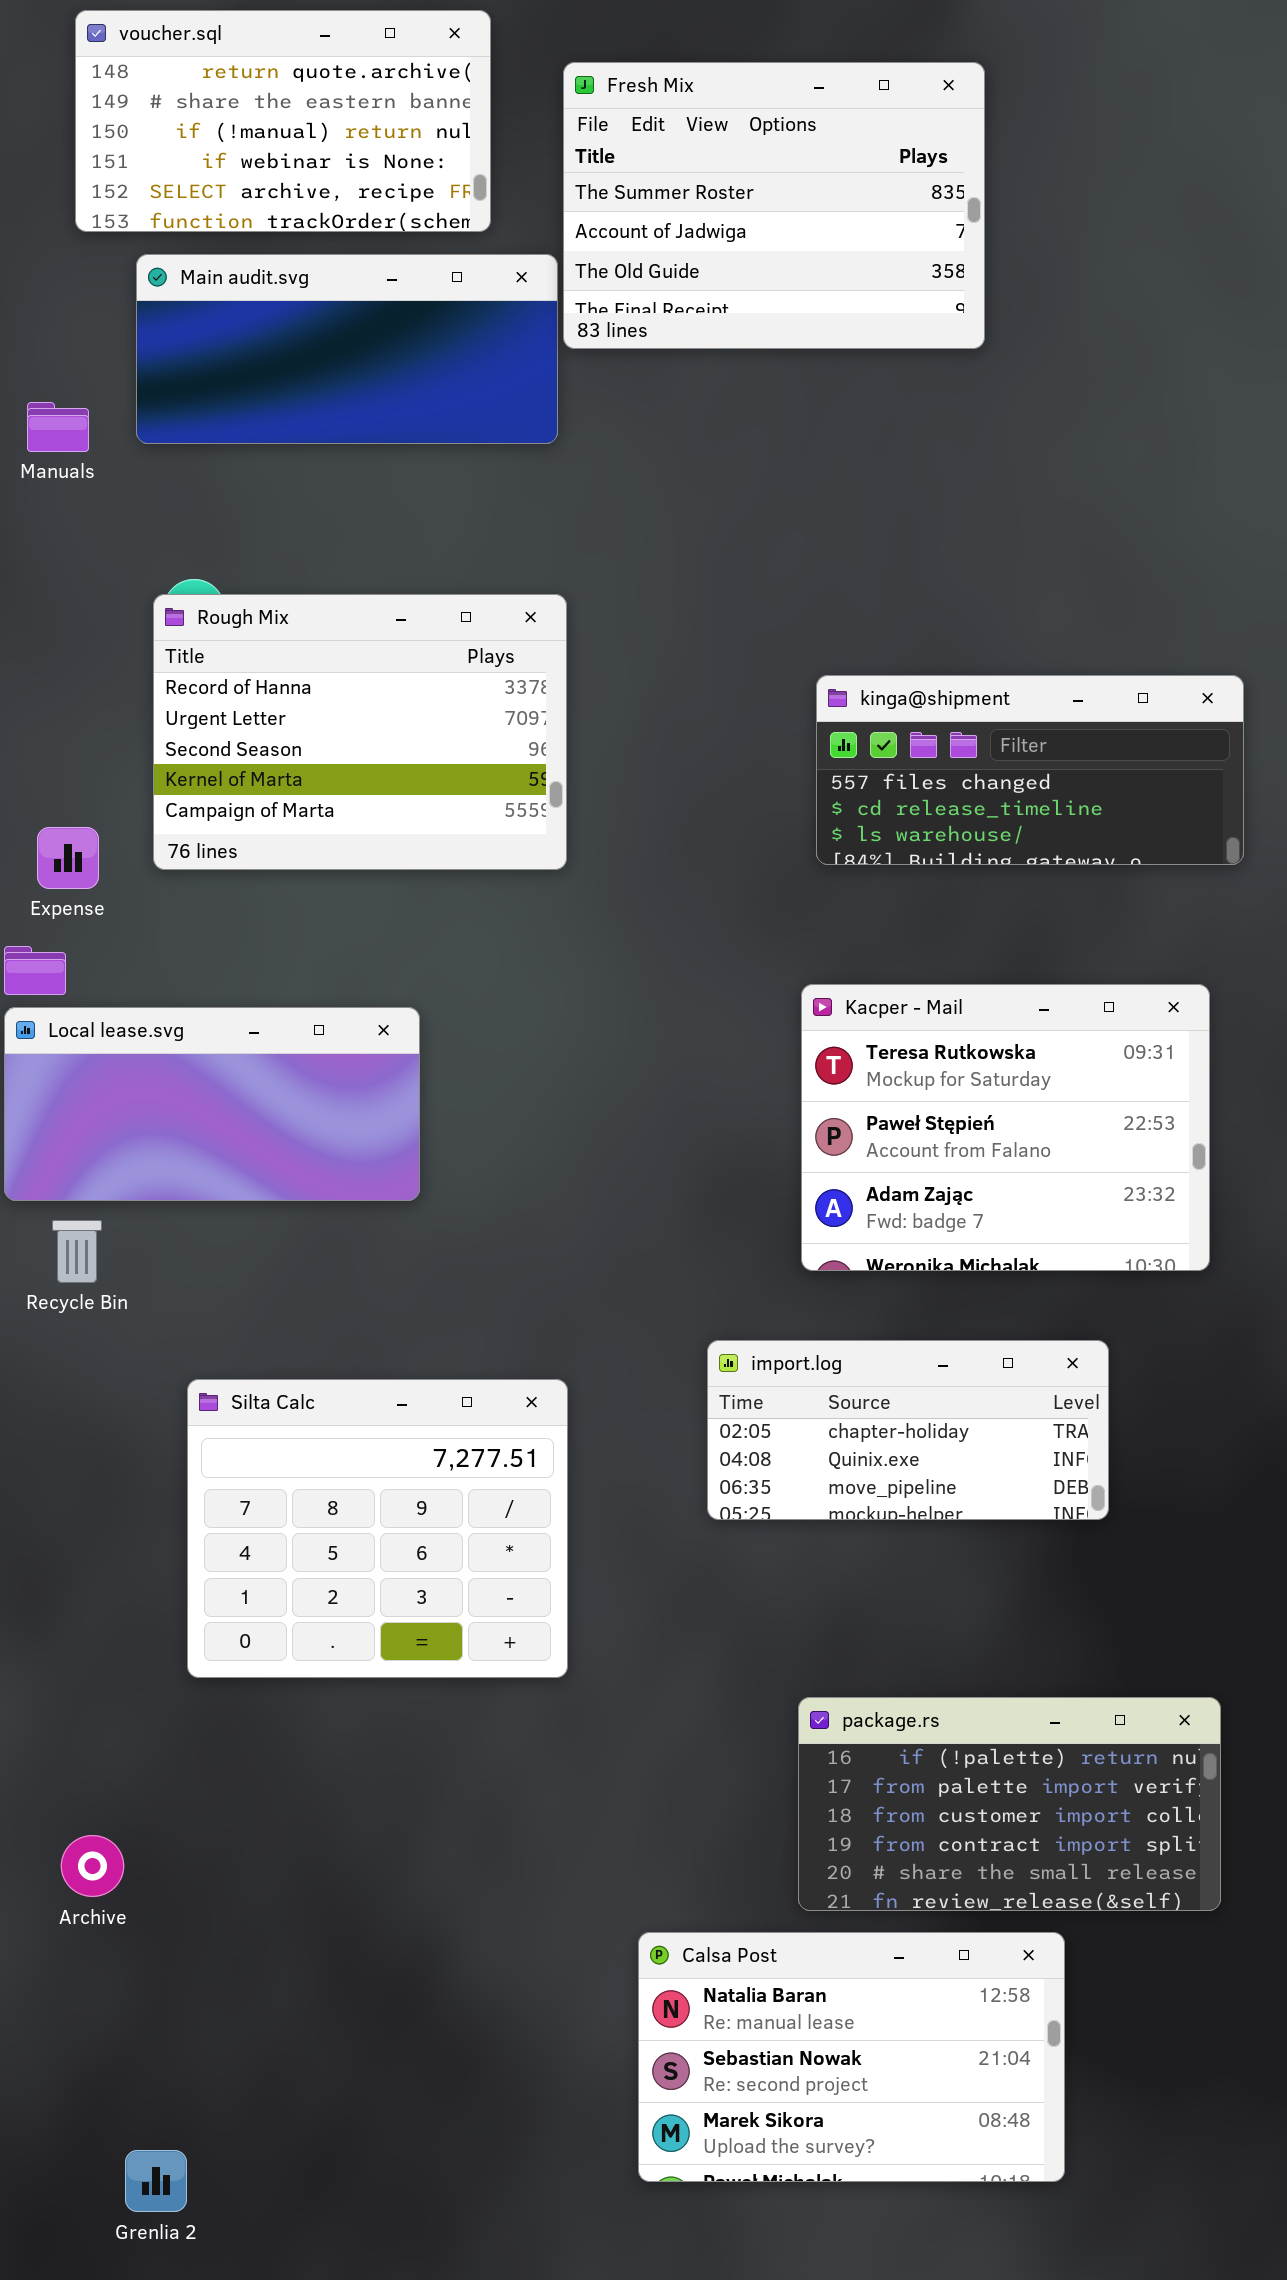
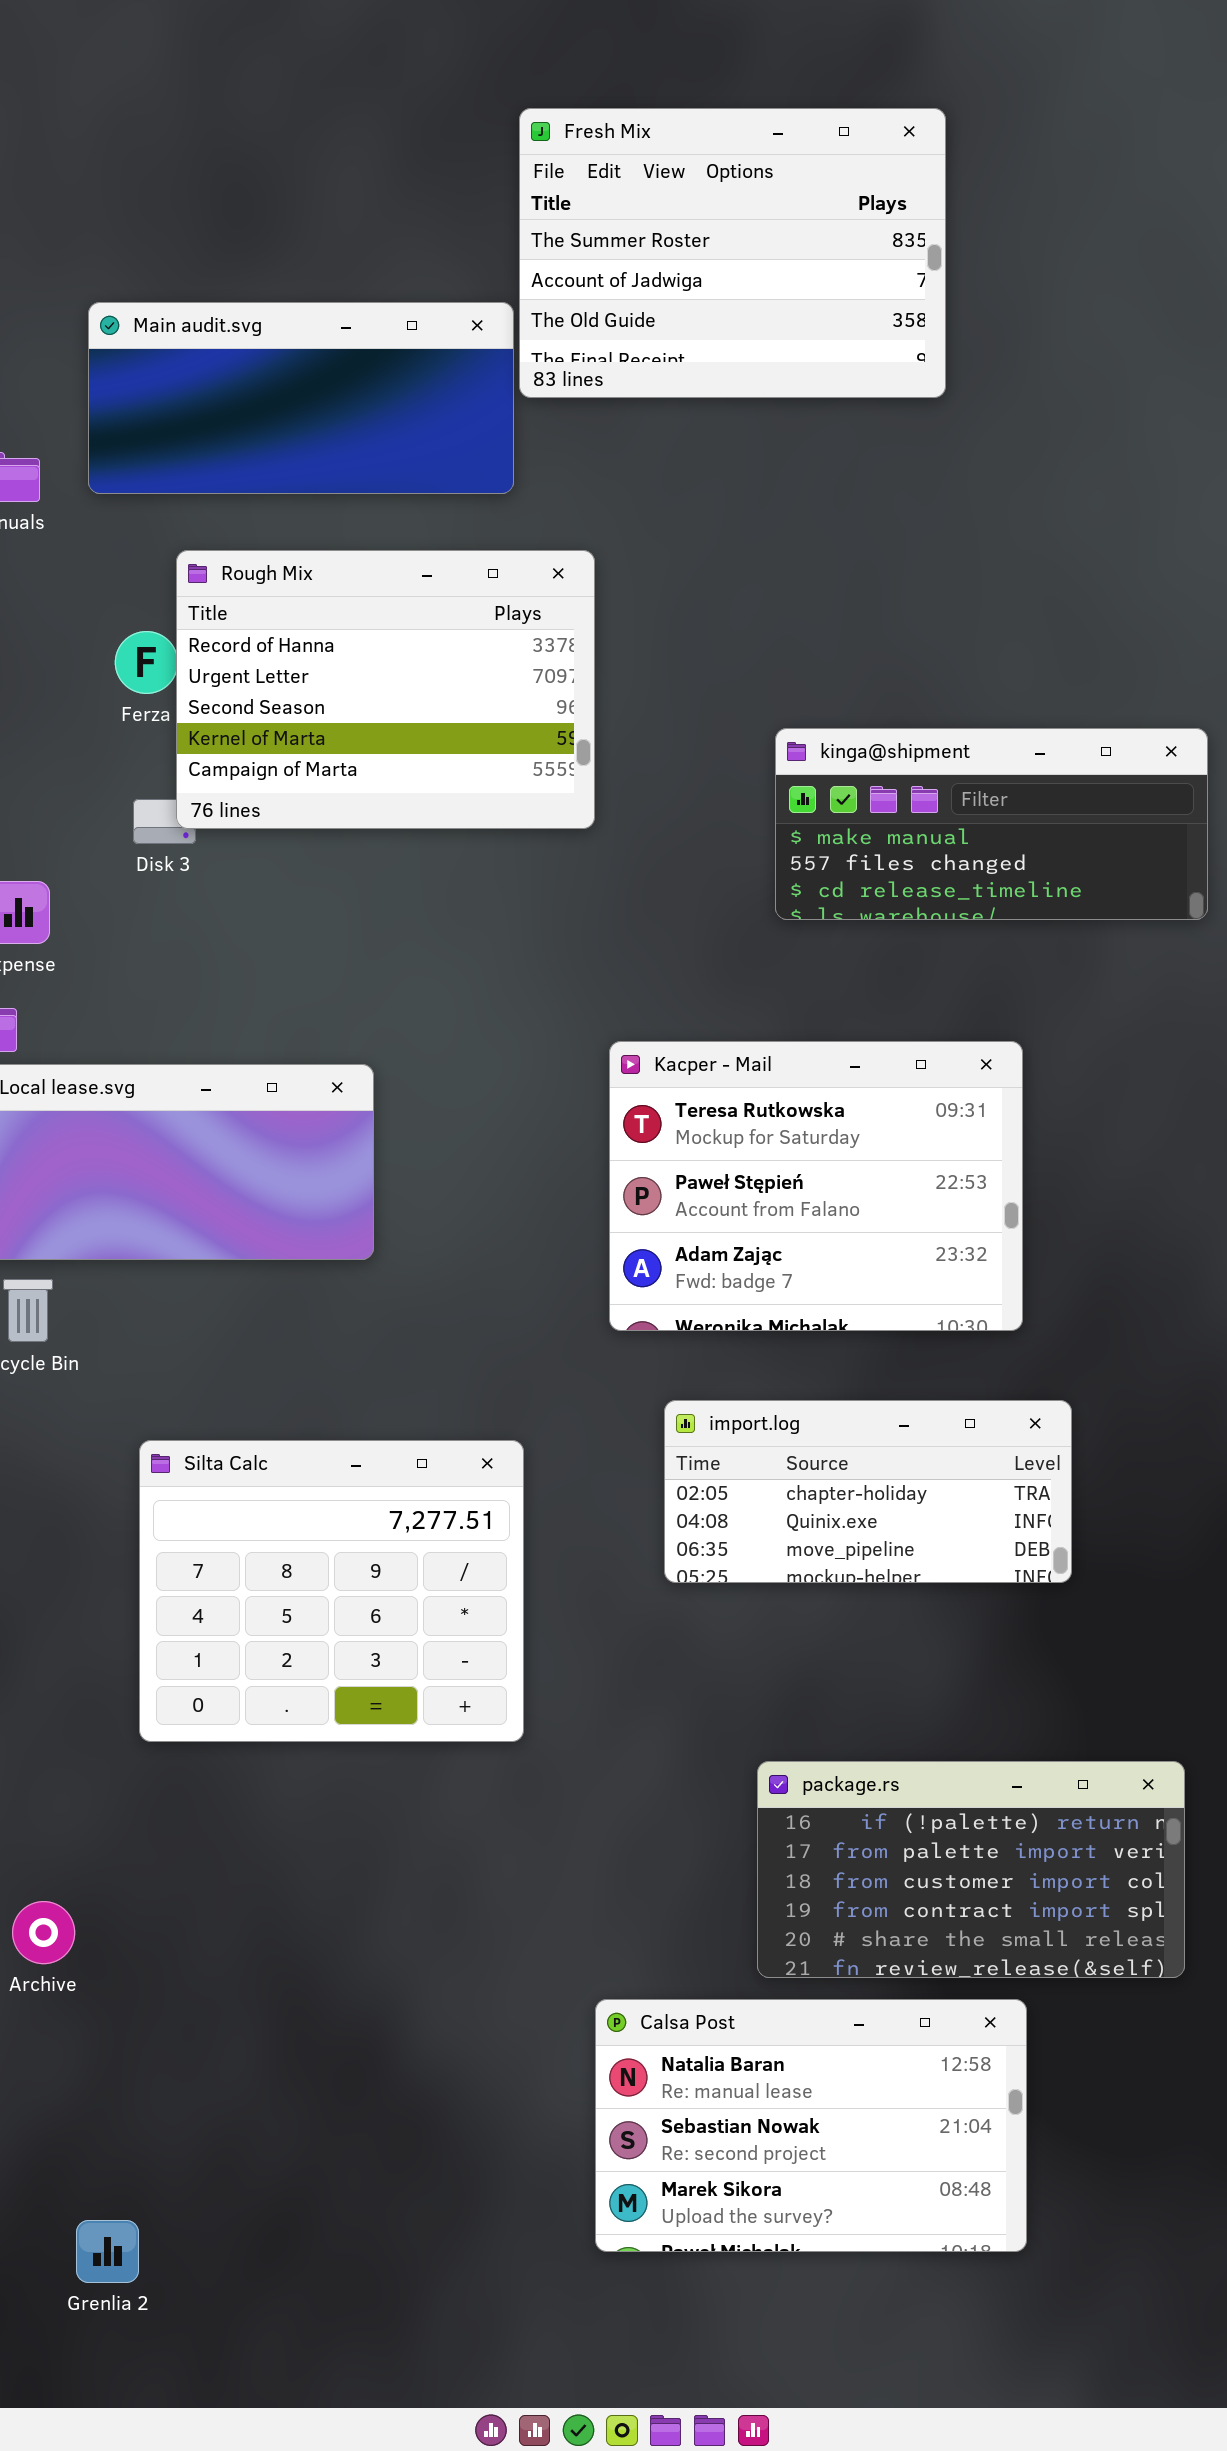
voucher.sql: [75,10,491,232] -> none, closed
Rough Mix: [153,594,567,870] -> [176,550,595,829], moved
kinga@shipment: [816,675,1244,865] -> [775,728,1208,920], scrolled up 1 row
Kacper - Mail: [801,984,1210,1271] -> [609,1041,1023,1331], moved

